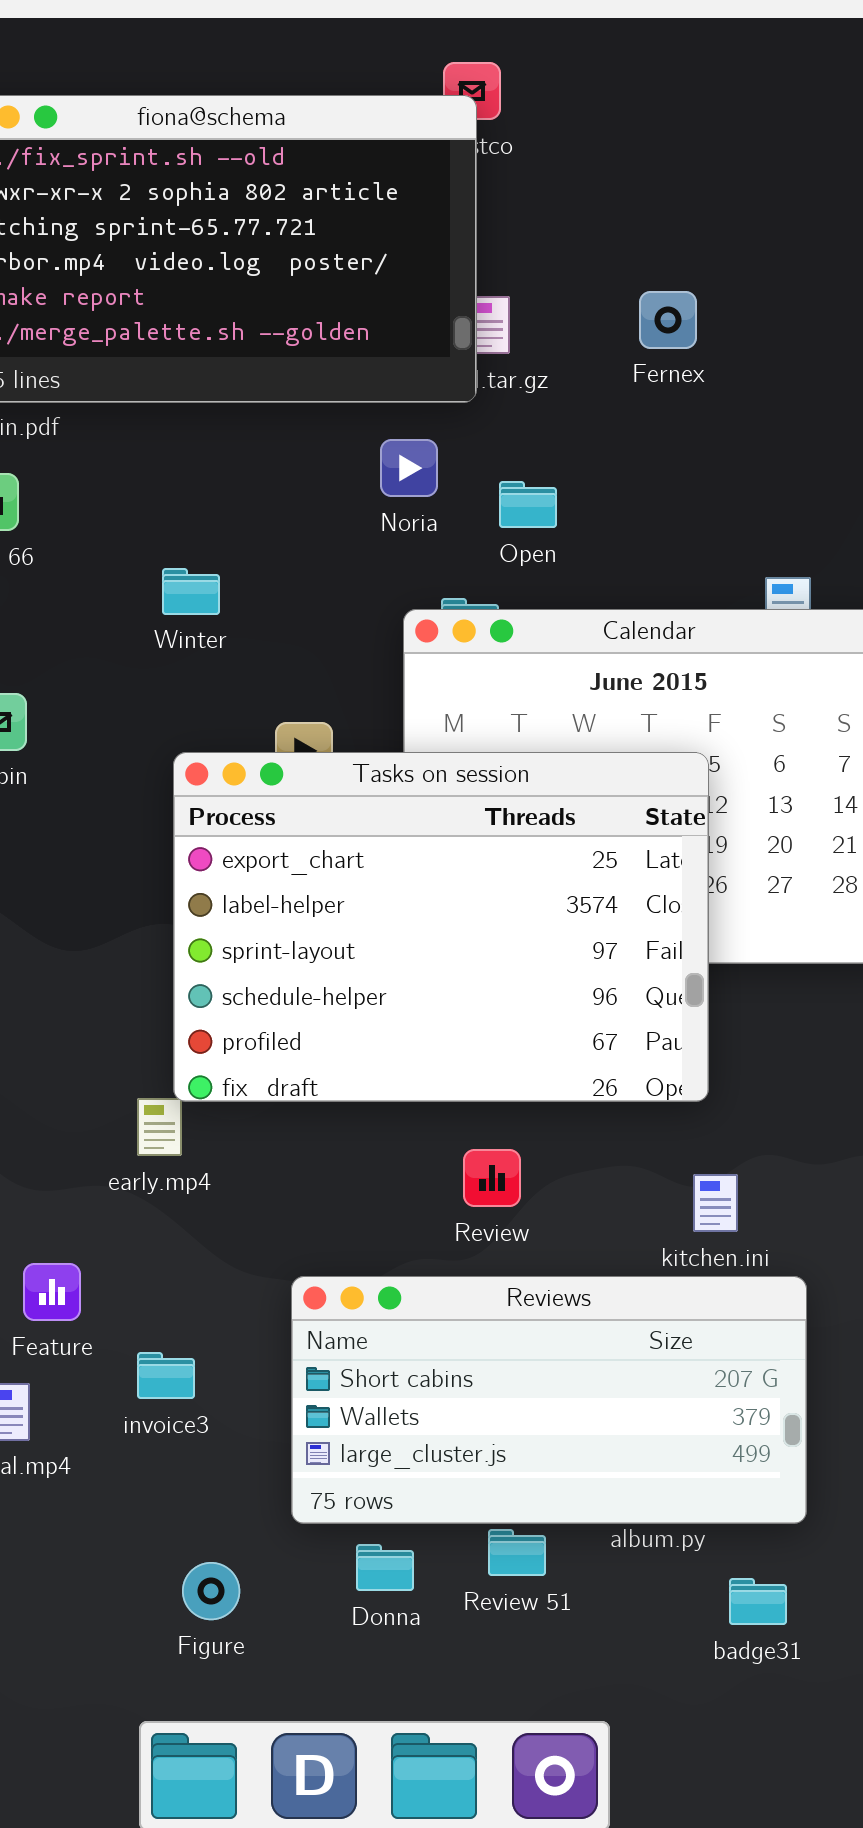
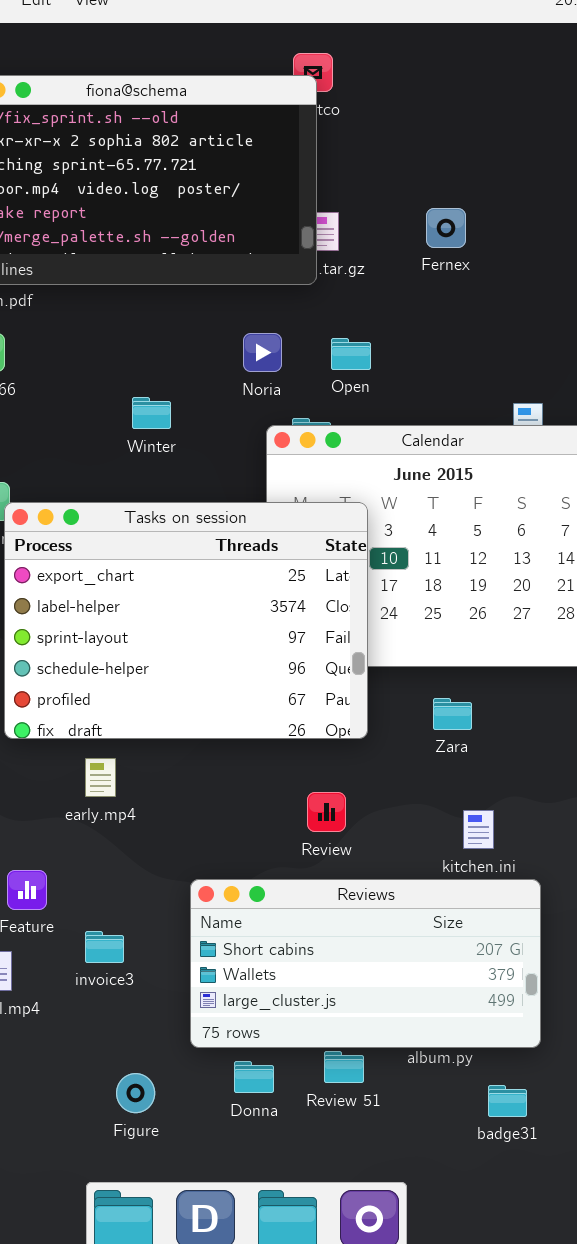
Noria: [380,439,438,497] -> [243,333,282,372], moved
Winter: [162,568,220,615] -> [132,397,171,429], moved
Tasks on session: [173,752,709,1102] -> [4,502,368,739], moved

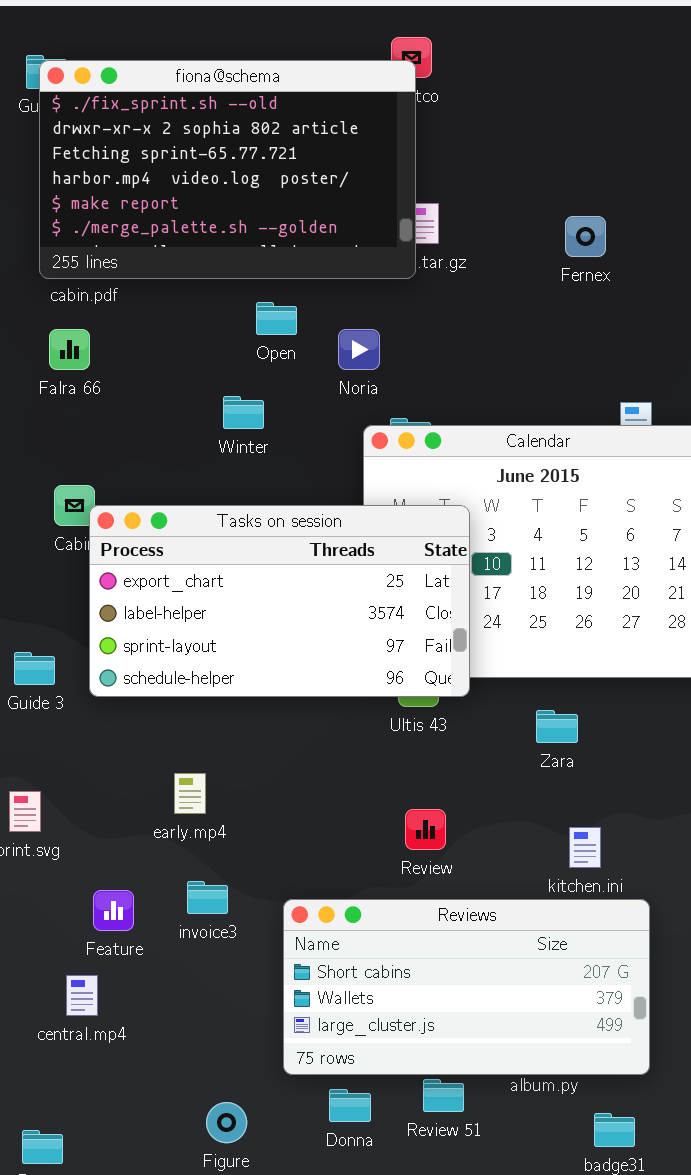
Fernex: [426,208,466,248] -> [565,216,606,257], moved
Open: [331,338,371,370] -> [256,302,297,335], moved
Tasks on session: [4,502,368,739] -> [89,505,470,697], resized
invoice3: [85,931,124,963] -> [187,881,228,914], moved

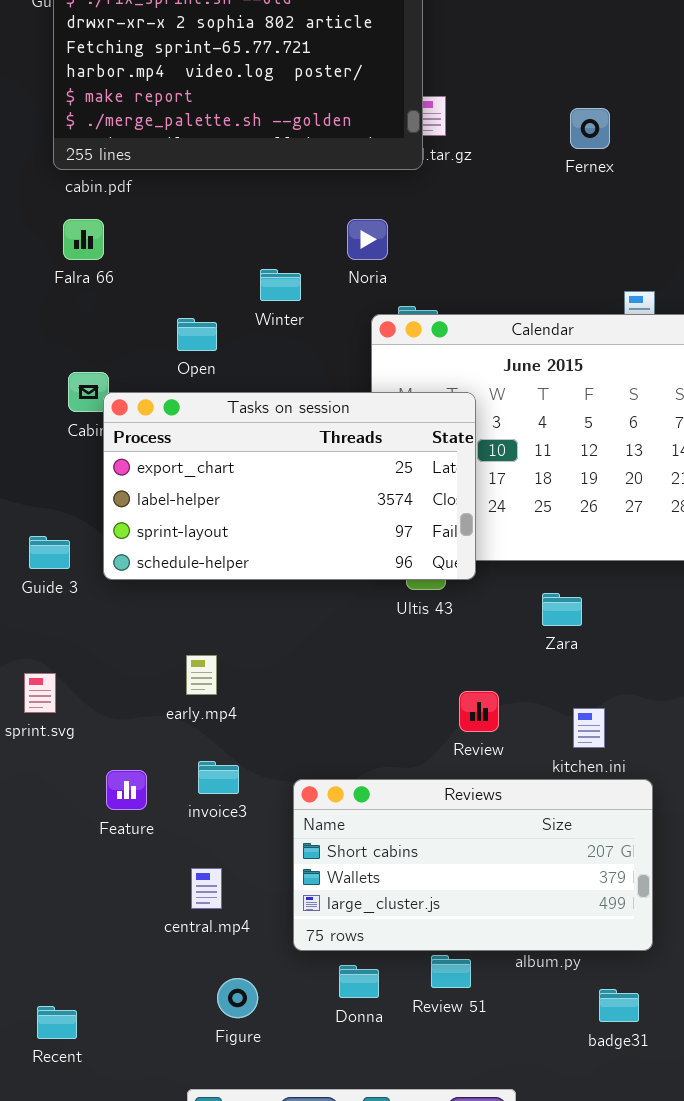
Open: [256,302,297,335] -> [177,318,217,351], moved
Winter: [223,396,264,429] -> [260,269,301,301], moved
Review: [405,809,446,850] -> [459,691,499,732], moved
central.mp4: [66,975,98,1016] -> [191,868,222,909], moved

